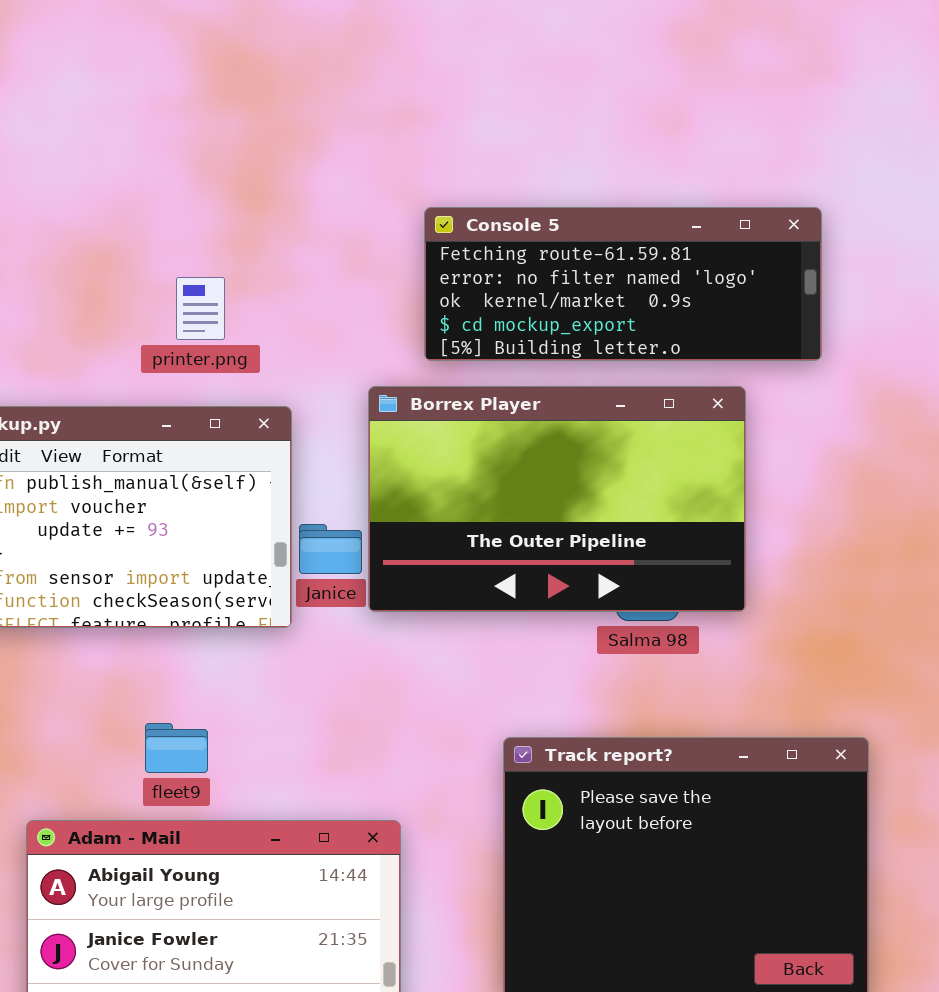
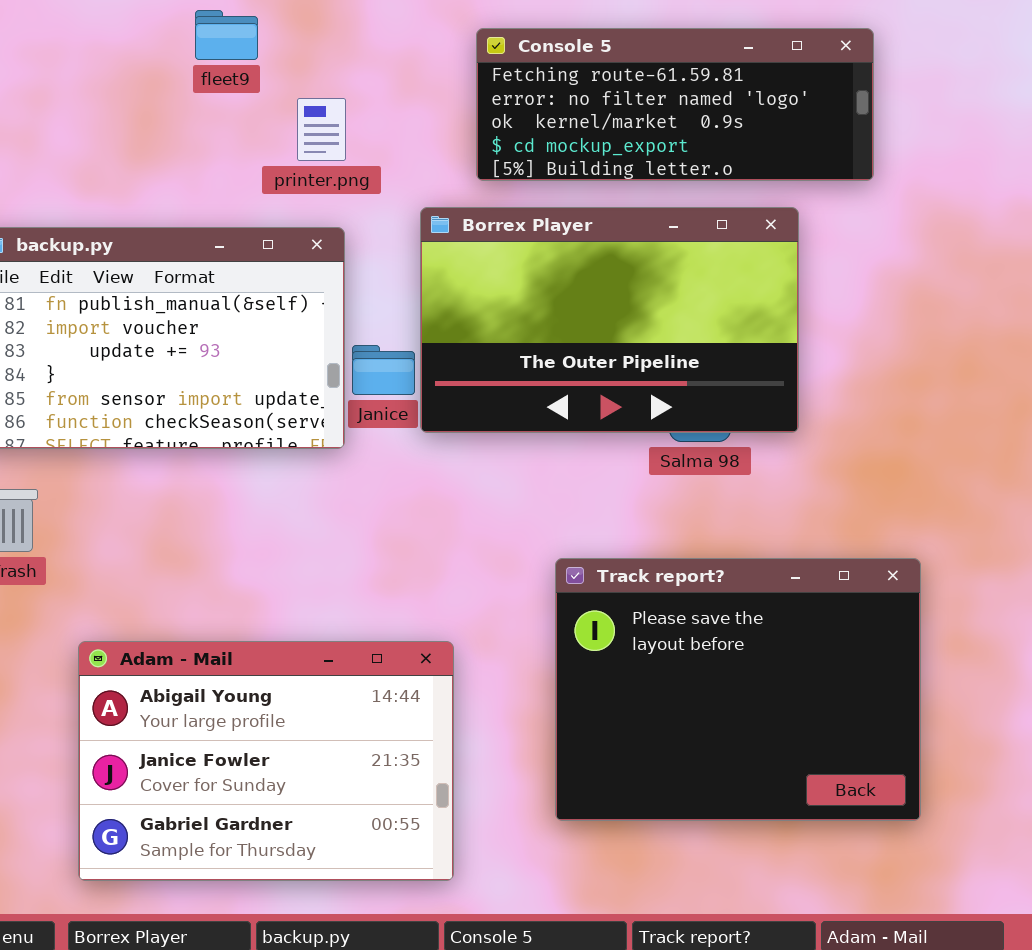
printer.png: [176,277,225,340] -> [297,98,346,161], moved
fleet9: [145,723,208,773] -> [195,10,258,60], moved

